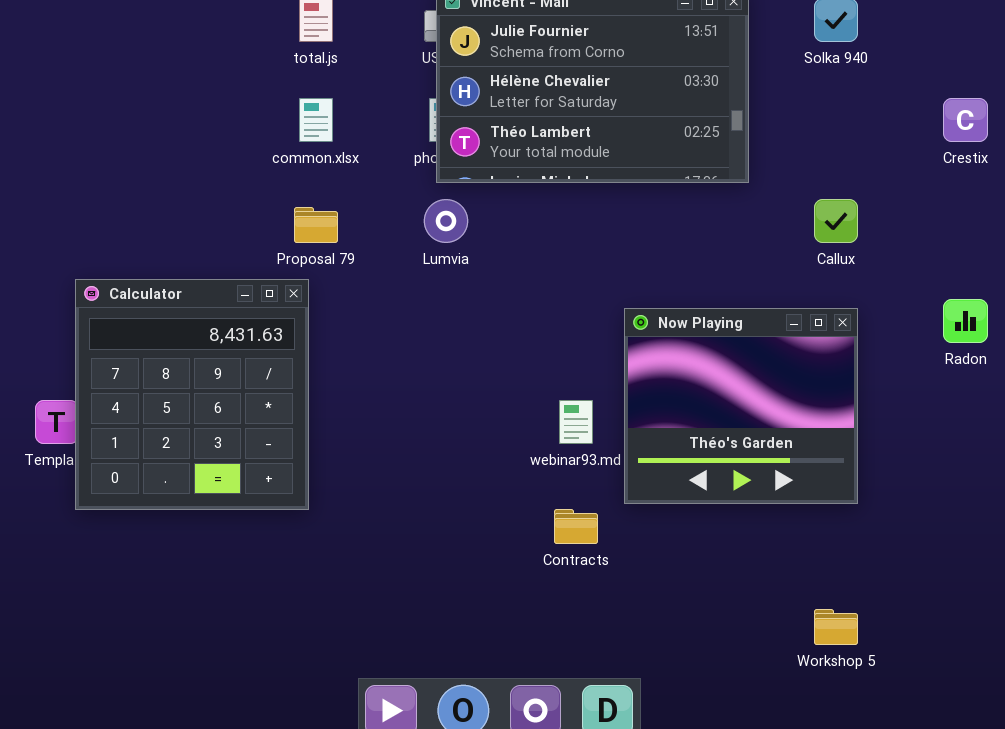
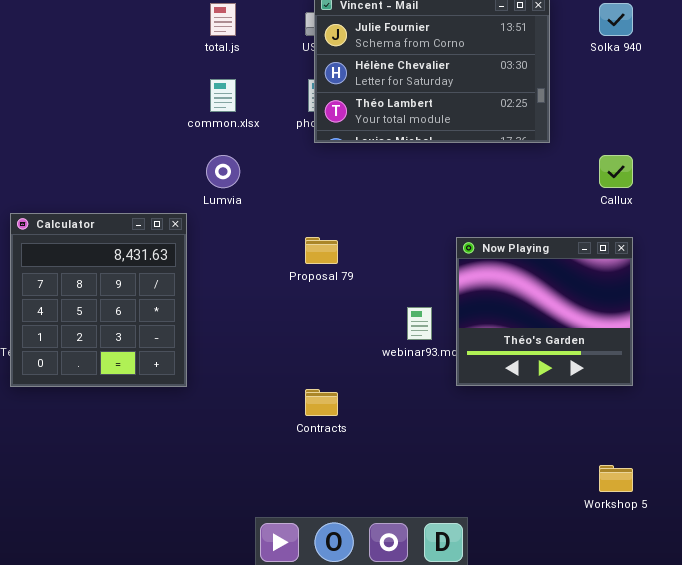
Lumvia: [424,199,468,243] -> [206,155,240,188], moved
Proposal 79: [294,207,338,243] -> [305,237,338,264], moved
Calculator: [75,279,309,510] -> [10,213,187,387], moved
Contracts: [554,509,598,544] -> [305,389,338,416], moved

